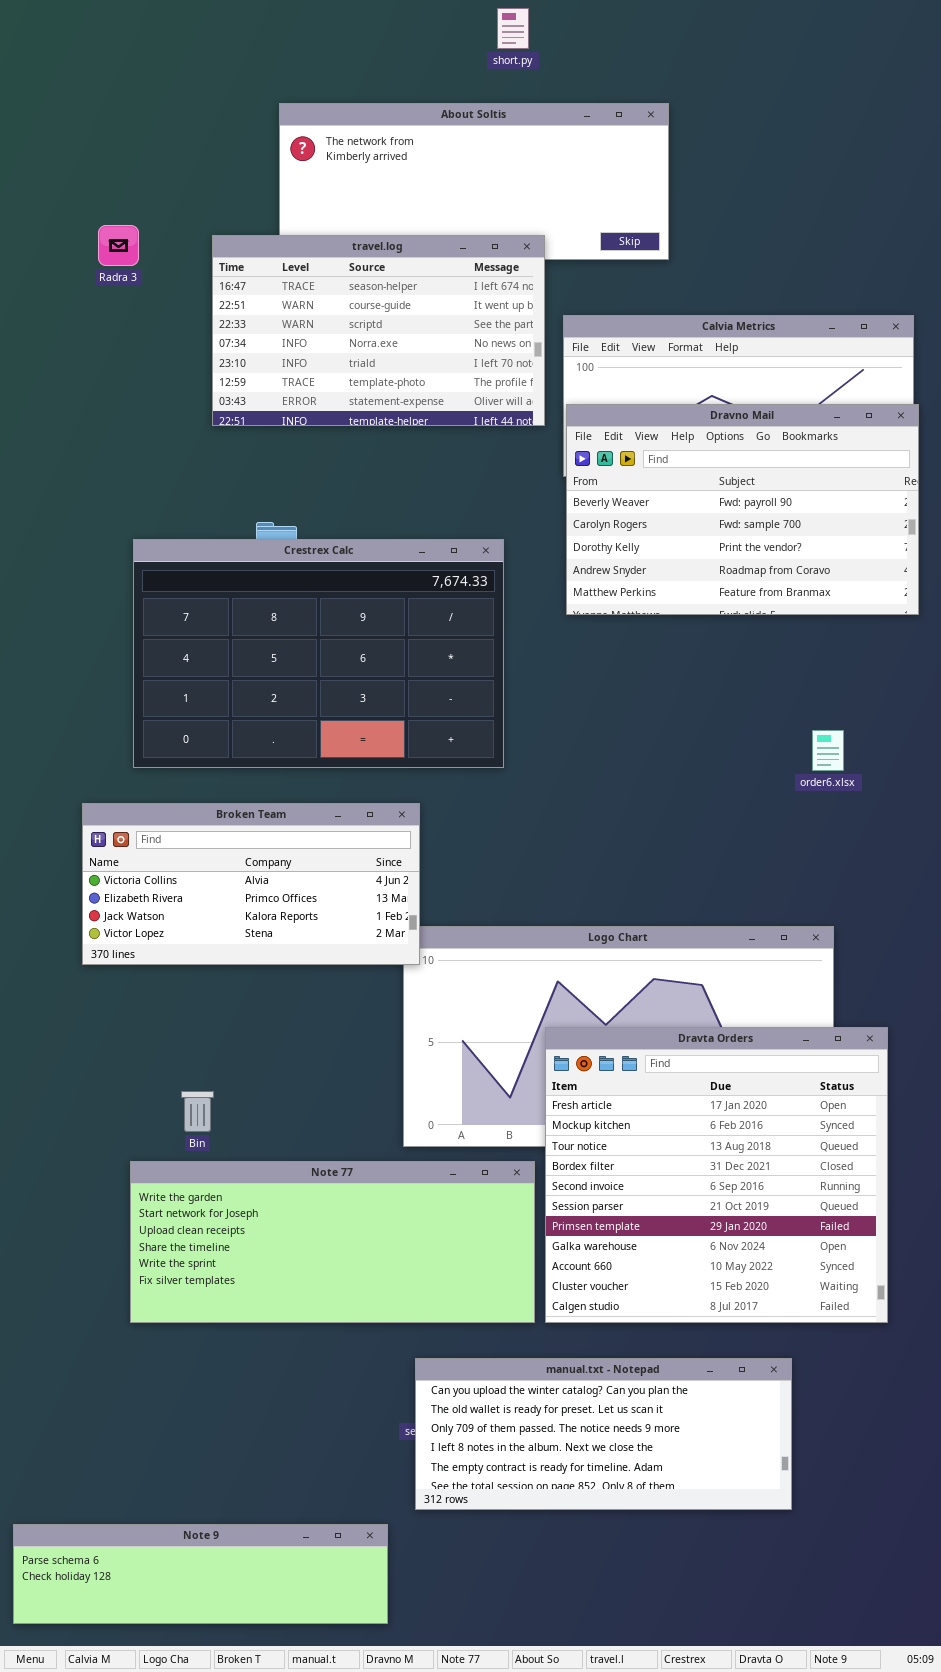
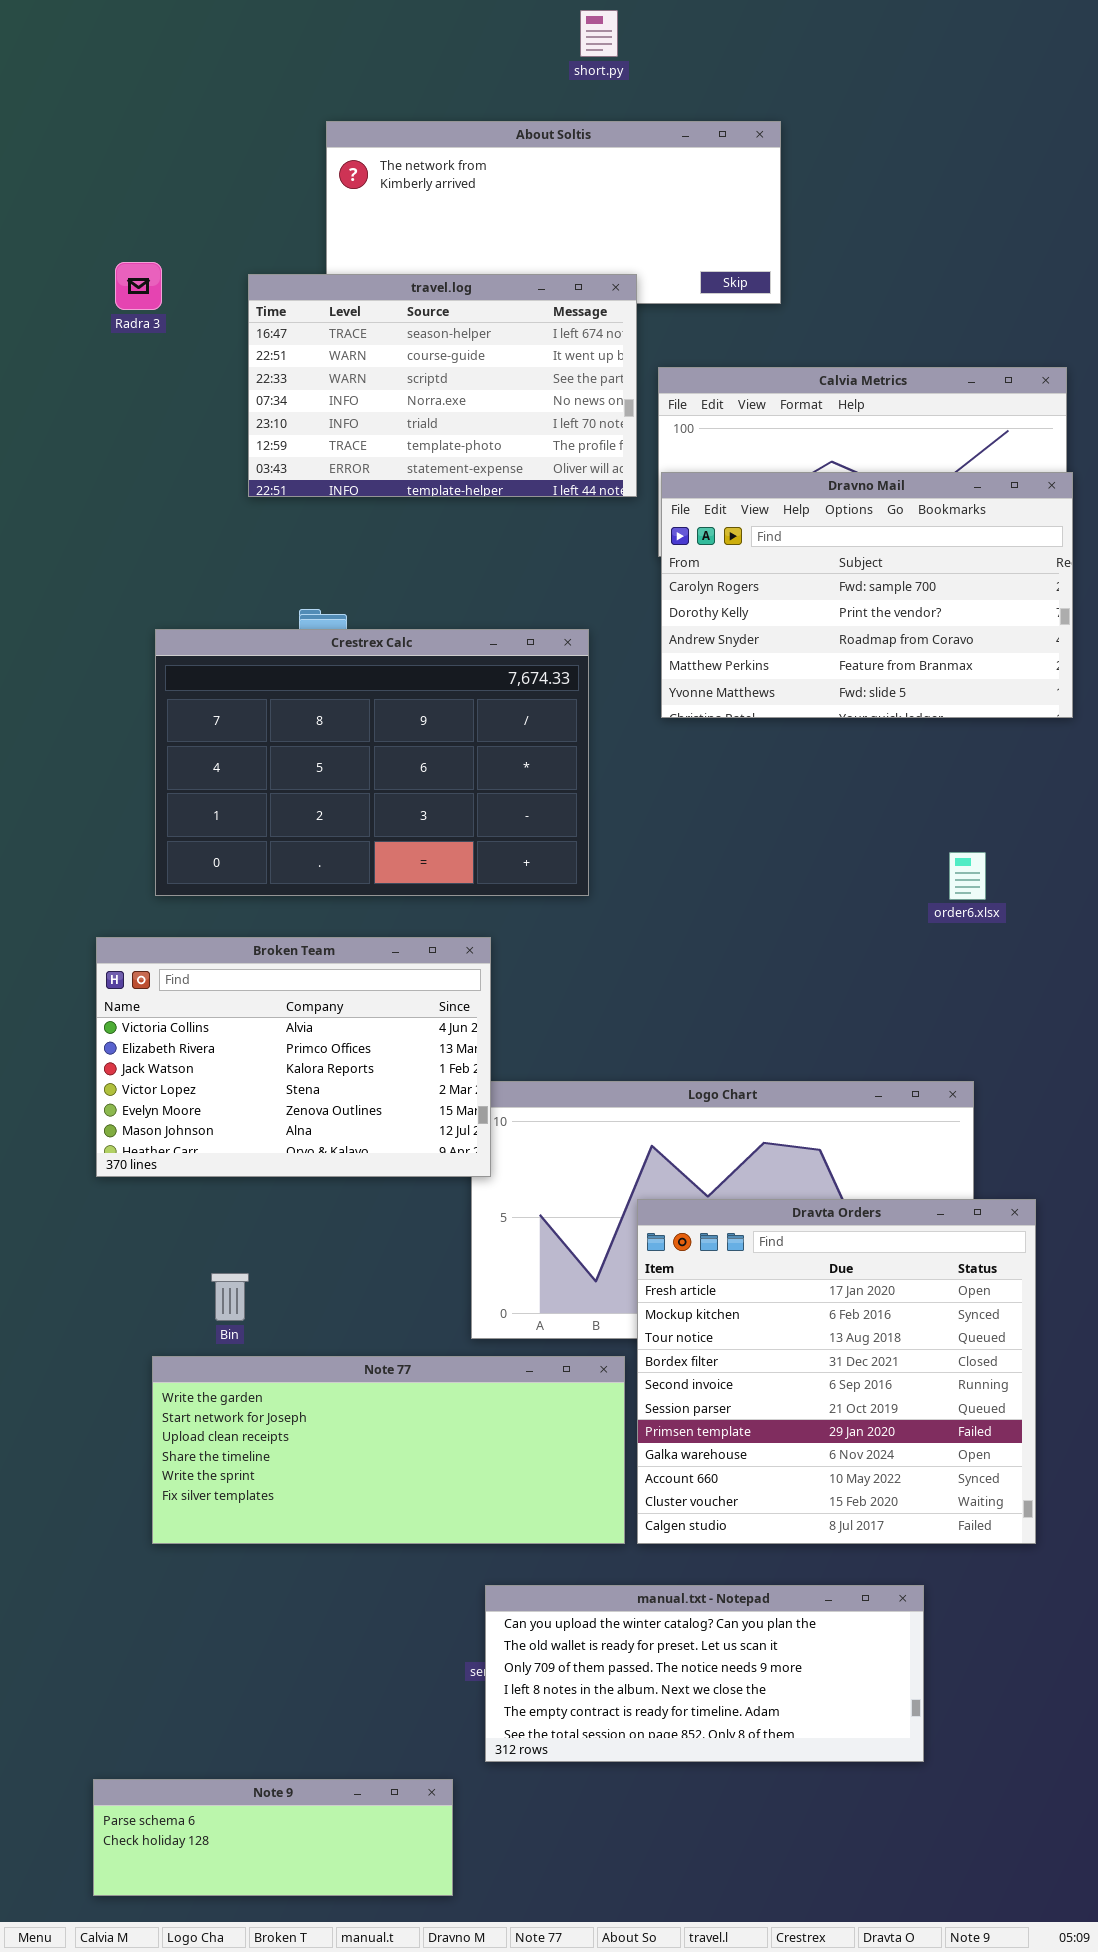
Dravno Mail: [566,404,919,615] -> [661,472,1073,718], scrolled down 1 row
Broken Team: [82,803,420,965] -> [96,937,491,1177], resized
Note 9: [13,1524,388,1624] -> [93,1779,453,1896], resized

